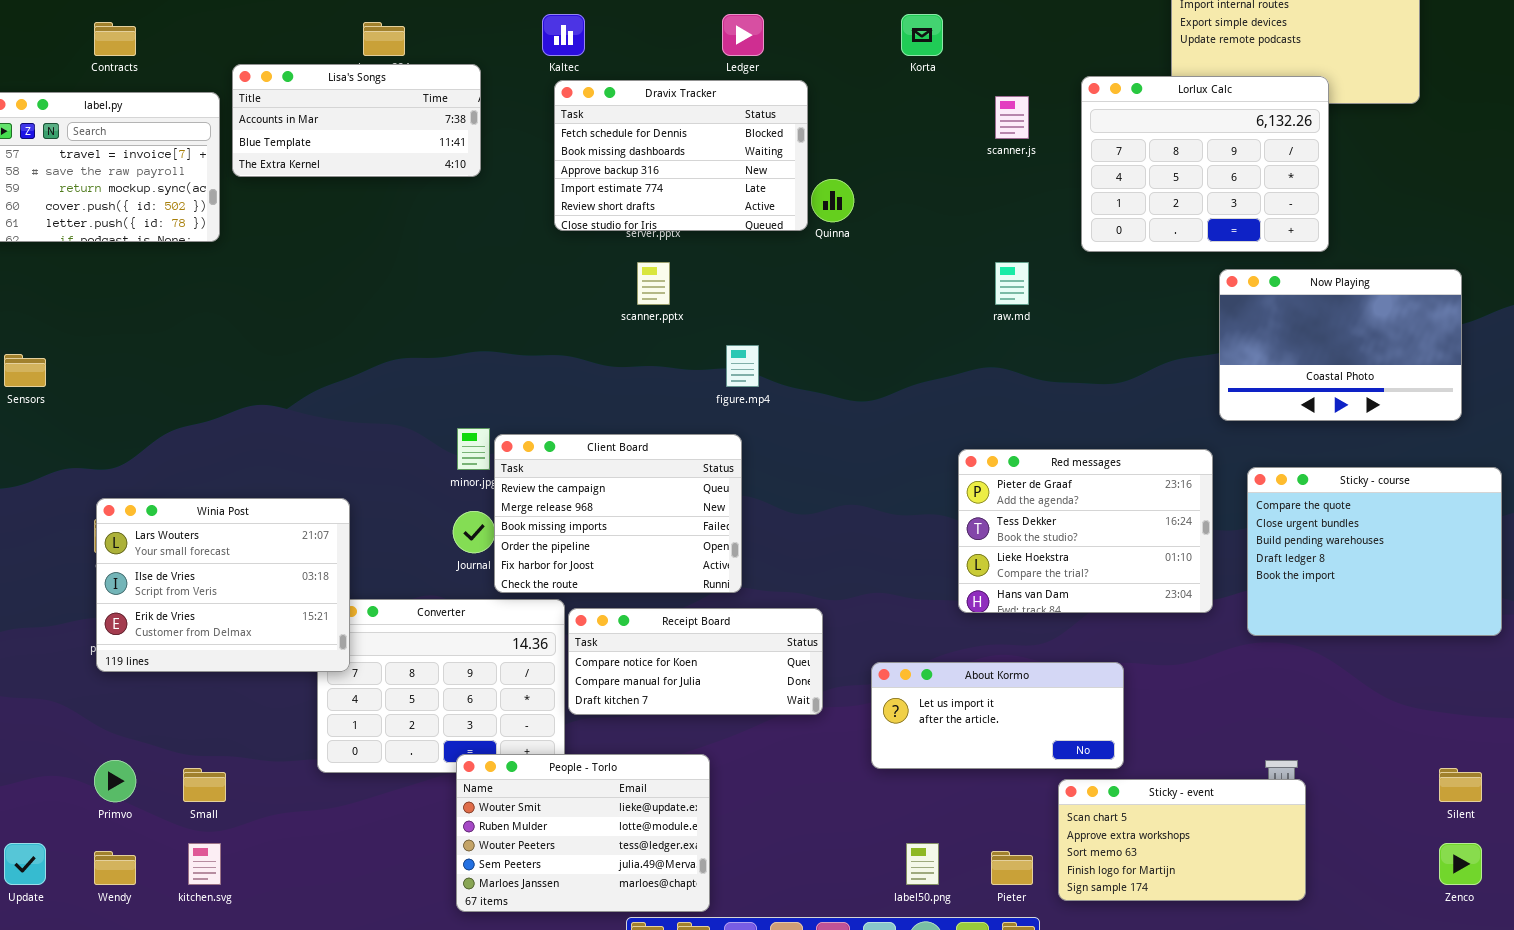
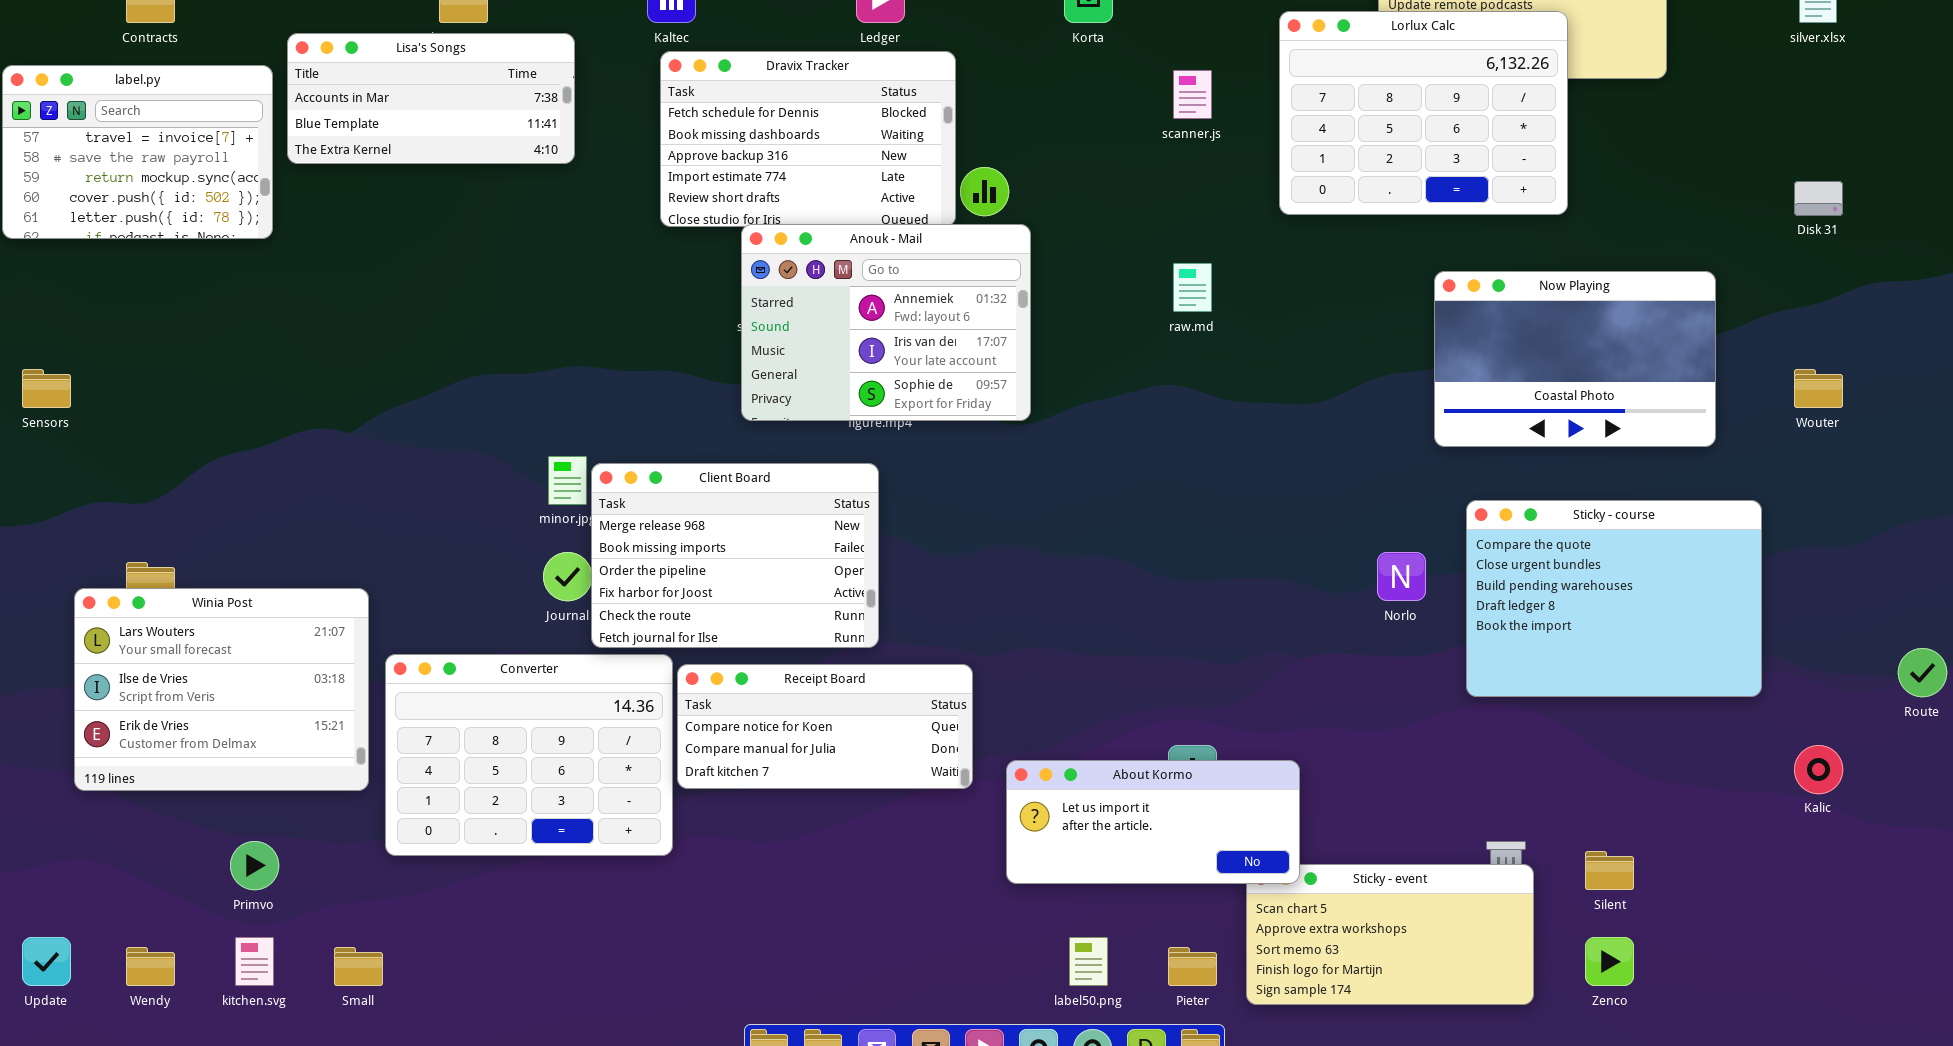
Lorlux Calc: [1081,76,1329,252] -> [1279,11,1568,215], moved
Anouk - Mail: none -> [741,224,1031,421], opened
Client Board: [494,434,742,593] -> [591,463,879,648], scrolled down 1 row
Red messages: [958,449,1213,613] -> none, closed
Winia Post: [96,498,350,672] -> [74,588,369,791], moved
About Kormo: [871,662,1124,769] -> [1006,760,1300,884], moved
People - Torlo: [456,754,710,912] -> none, closed
Primvo: [94,760,136,802] -> [230,841,279,890], moved
Small: [183,768,226,802] -> [334,947,383,986], moved
Silent: [1439,768,1482,802] -> [1585,851,1634,890], moved
Zenco: [1439,843,1482,885] -> [1585,937,1634,986], moved

